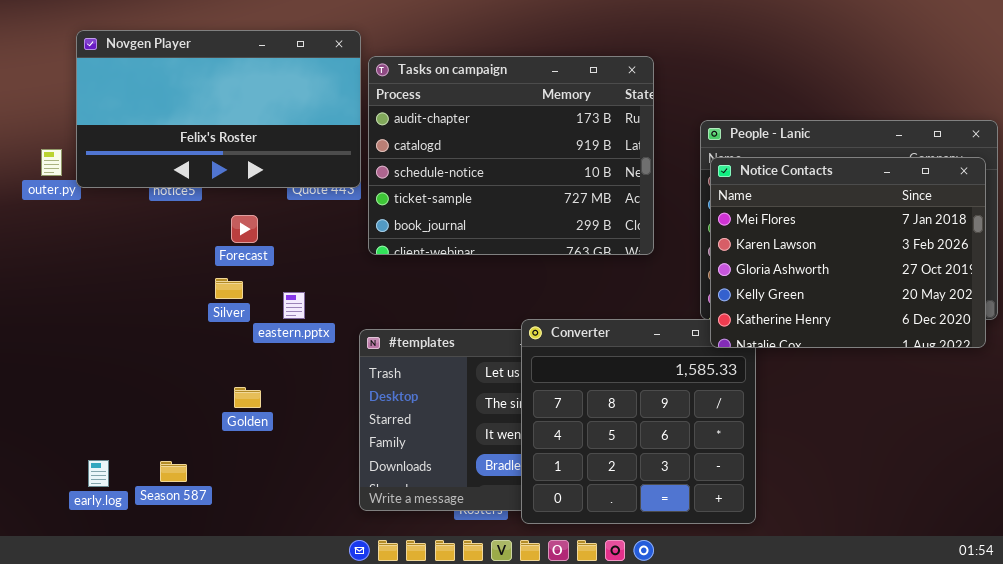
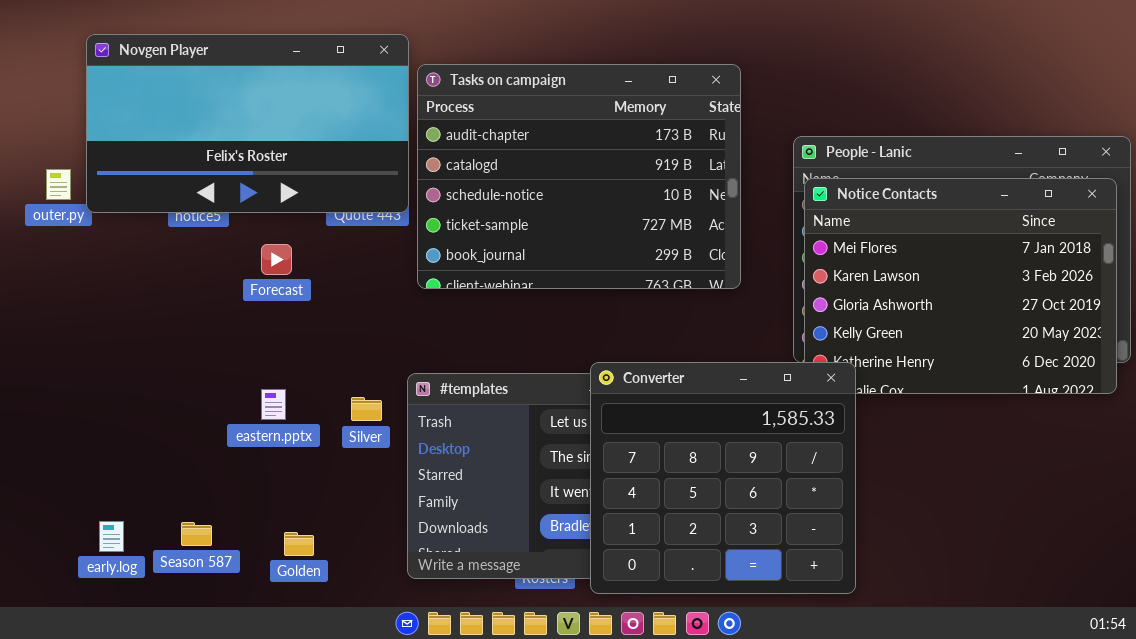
Silver: [215,278,243,299] -> [351,397,382,421], moved
eastern.pptx: [283,292,305,319] -> [261,389,286,420], moved
Converter: [521,319,756,524] -> [590,362,856,594], raised
Golden: [234,387,261,408] -> [284,532,314,556], moved

